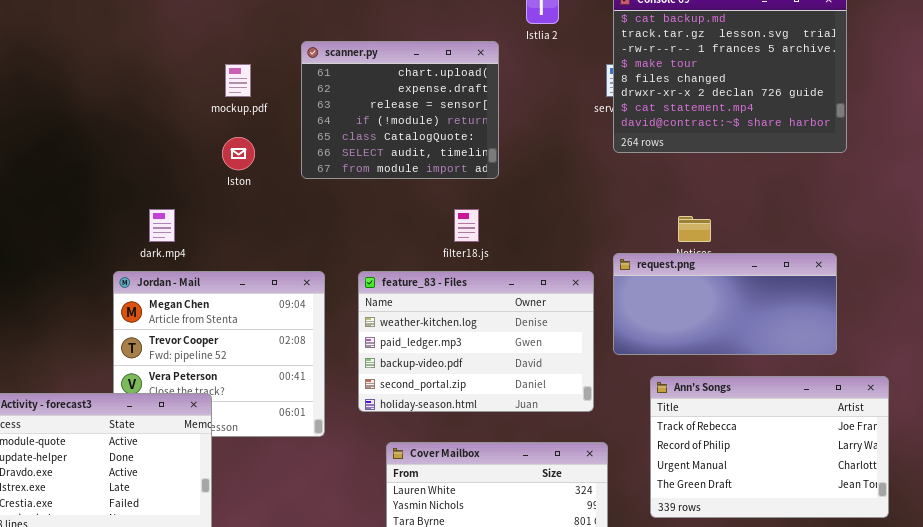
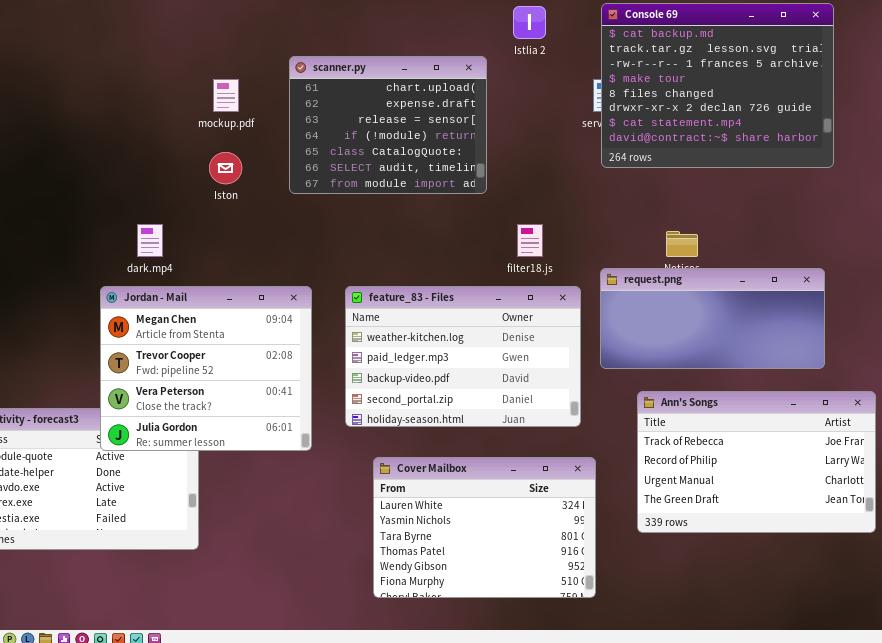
filter18.js: [454,209,479,242] -> [517,224,543,257], moved
Jordan - Mail: [113,271,325,437] -> [100,286,312,451], raised

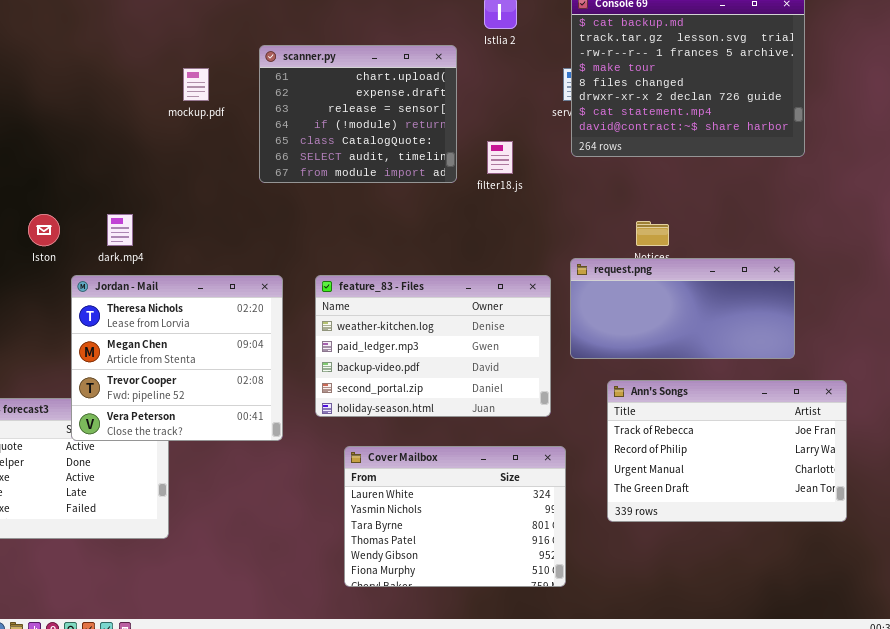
Iston: [209,152,242,184] -> [28,214,60,246], moved
filter18.js: [517,224,543,257] -> [487,141,513,174], moved
Jordan - Mail: [100,286,312,451] -> [71,275,283,441], scrolled up 1 row

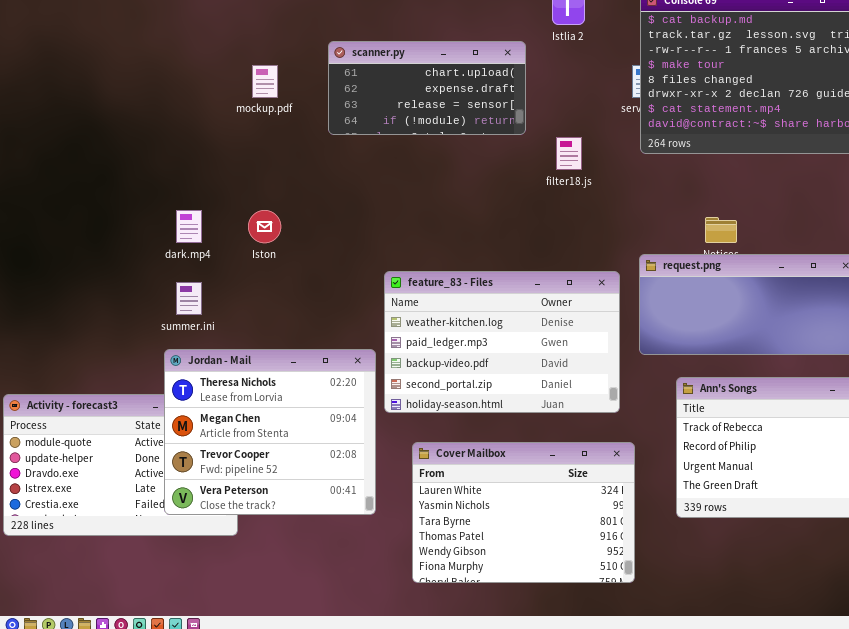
scanner.py: [259,45,457,183] -> [328,41,526,135], resized
Iston: [28,214,60,246] -> [248,210,281,243], moved
Jordan - Mail: [71,275,283,441] -> [164,349,376,515], moved

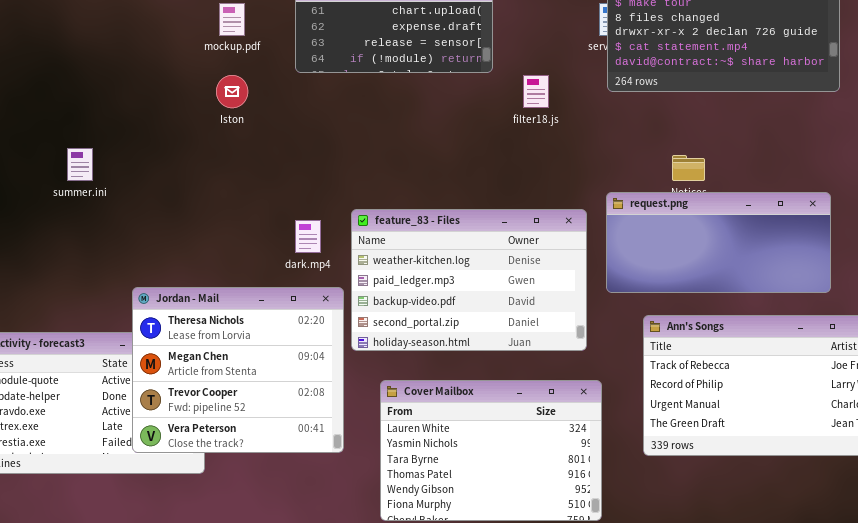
dark.mp4: [176,210,202,243] -> [295,220,321,253], moved
Iston: [248,210,281,243] -> [216,75,248,108], moved
summer.ini: [176,282,202,315] -> [67,148,93,181], moved

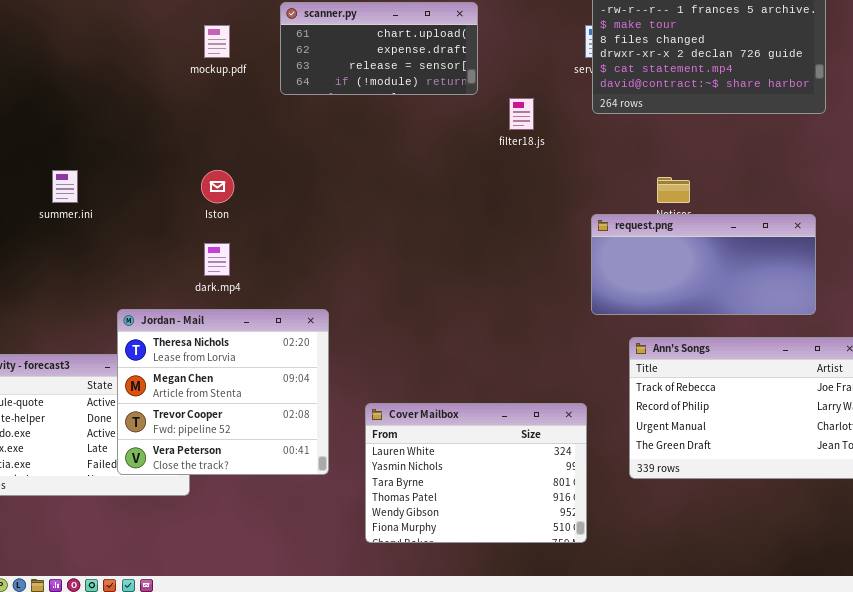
Iston: [216,75,248,108] -> [201,170,234,203], moved
feature_83 - Files: [351,209,587,351] -> none, closed
dark.mp4: [295,220,321,253] -> [204,243,230,276], moved

